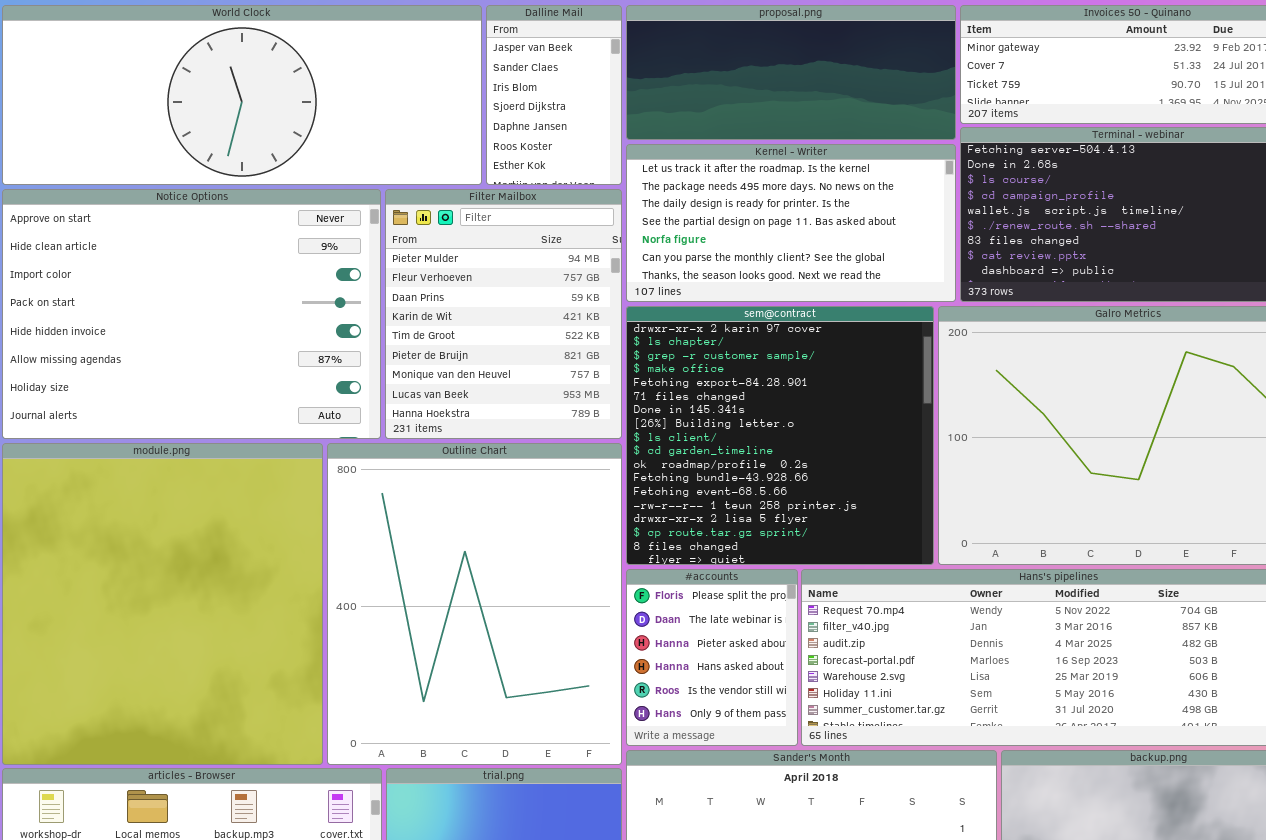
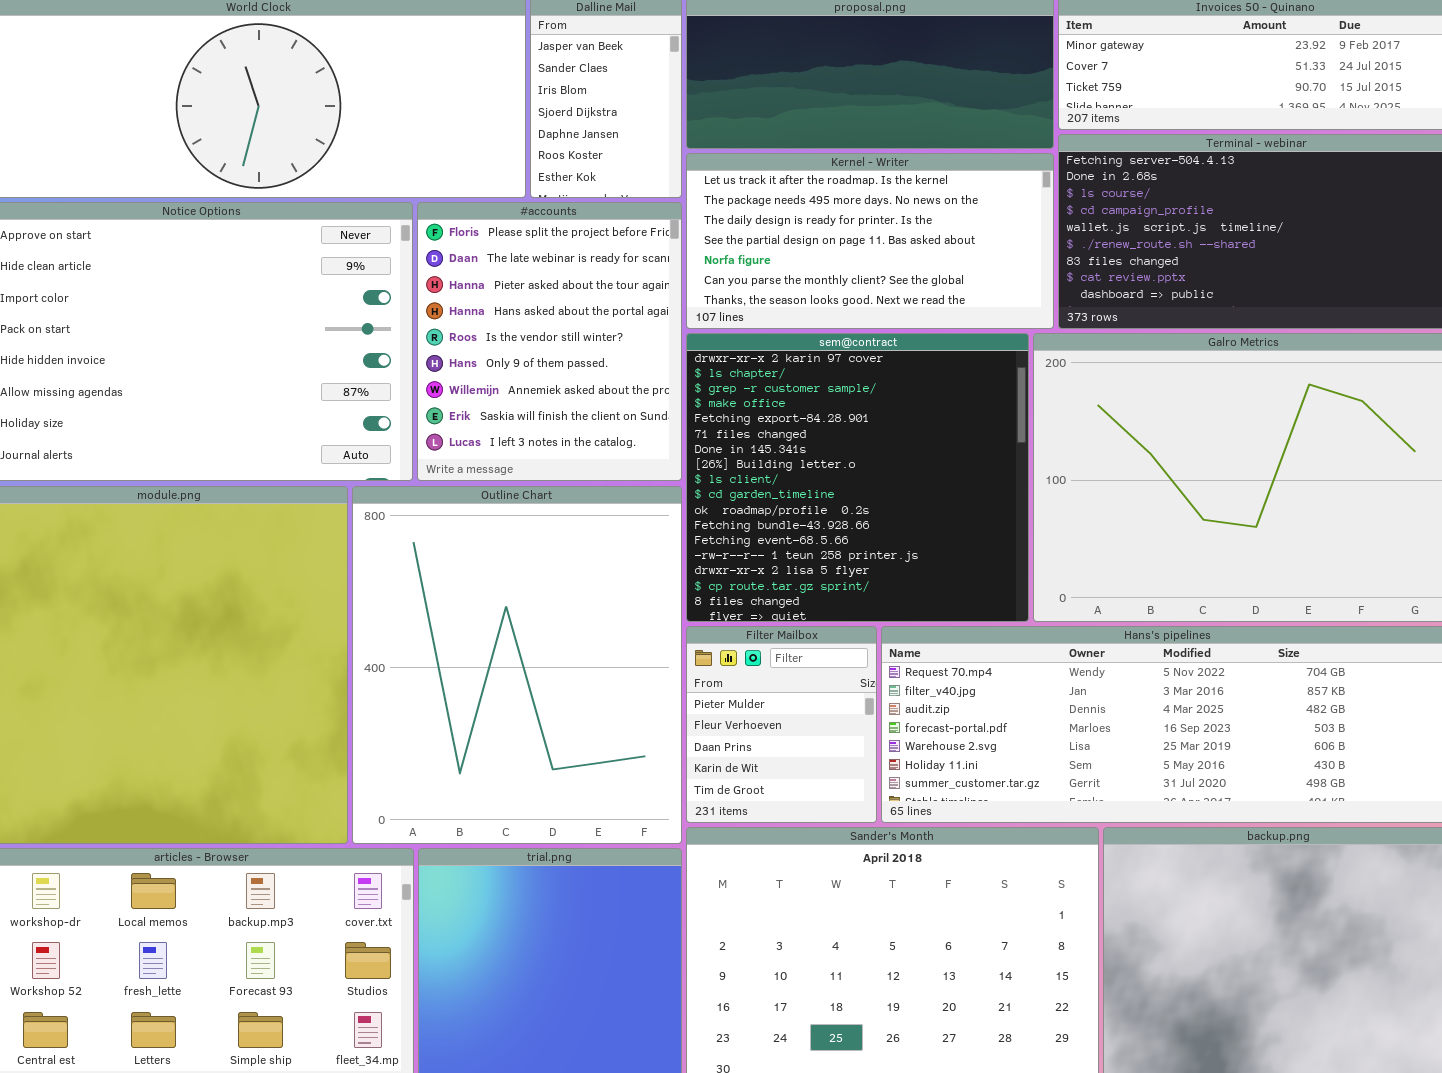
Filter Mailbox: [385,189,622,439] -> [686,626,877,823], moved, resized
#accounts: [626,569,798,746] -> [417,202,682,481], moved, resized

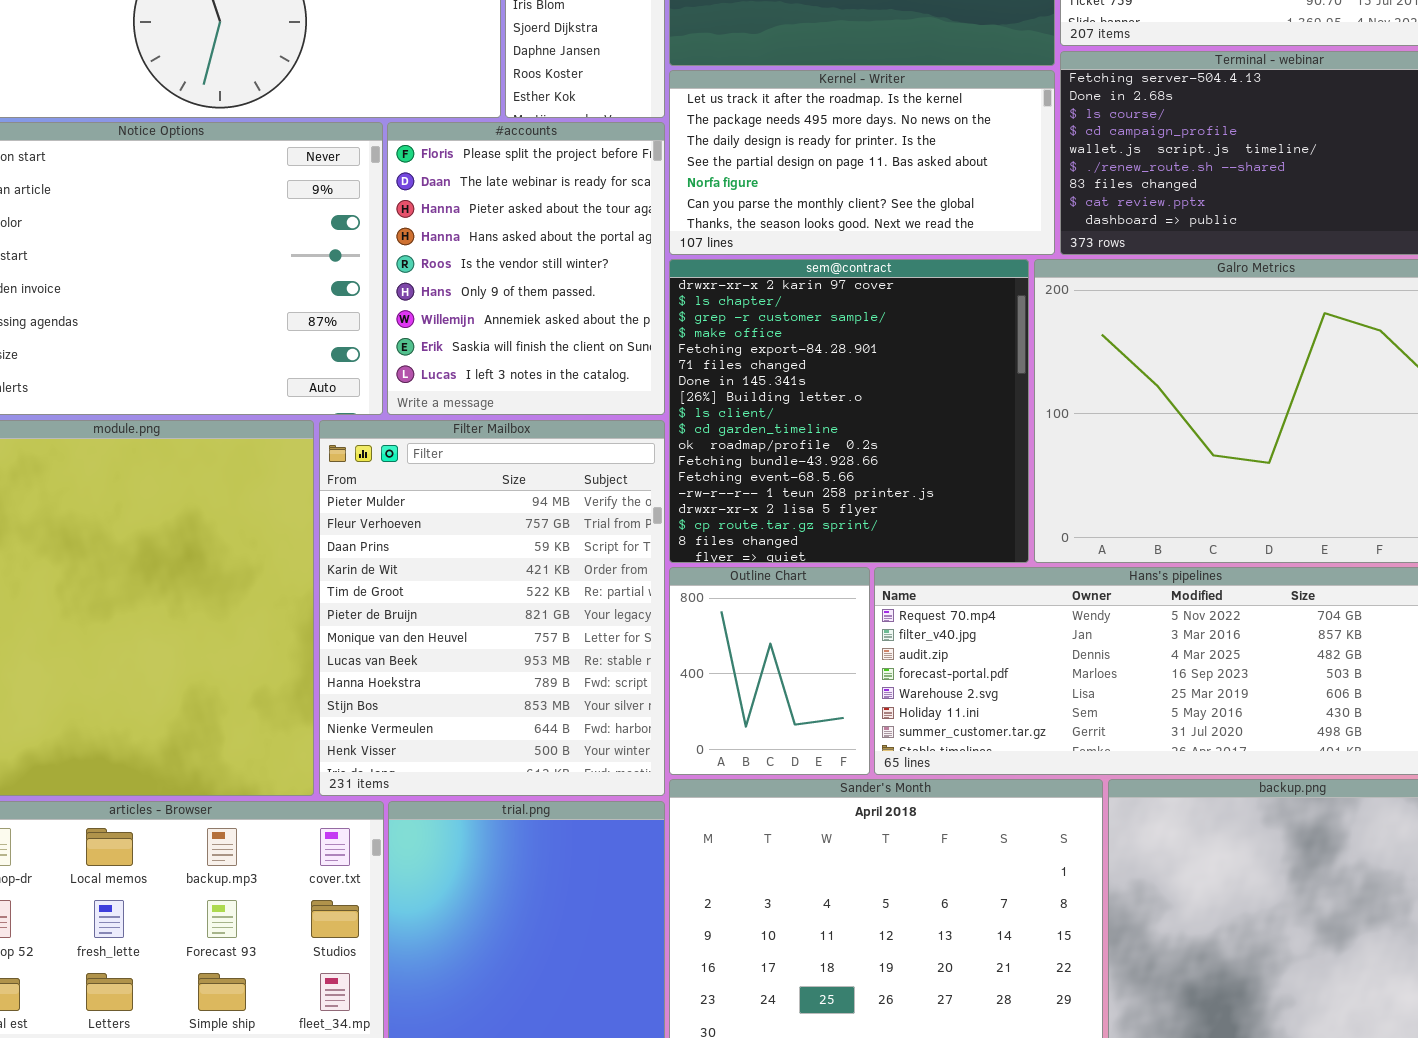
Outline Chart: [352,486,682,844] -> [669,567,870,775], moved, resized
Filter Mailbox: [686,626,877,823] -> [319,420,665,796], moved, resized

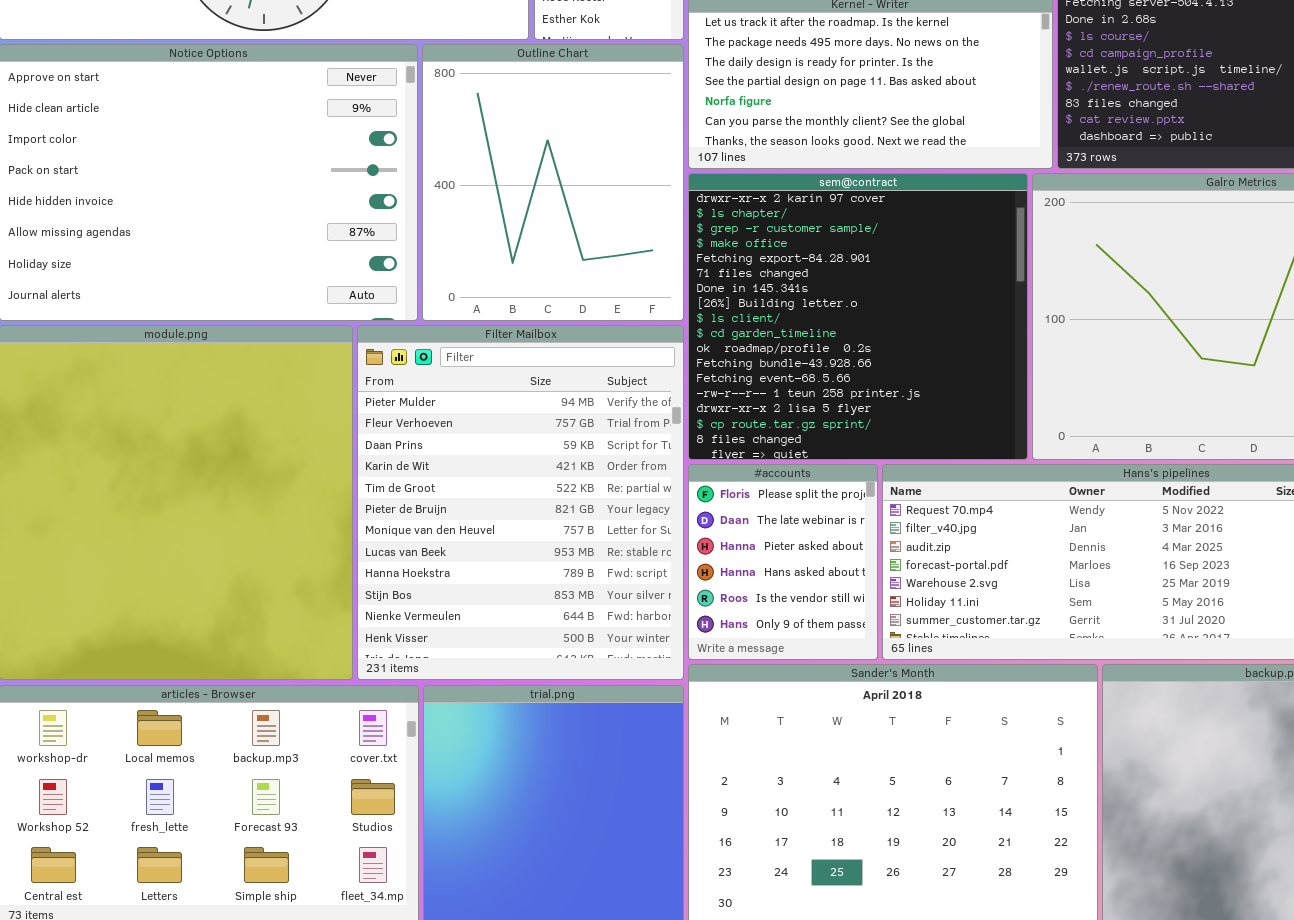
#accounts: [387,122,665,415] -> [688,464,878,660], moved, resized
Outline Chart: [669,567,870,775] -> [422,44,684,321], moved, resized

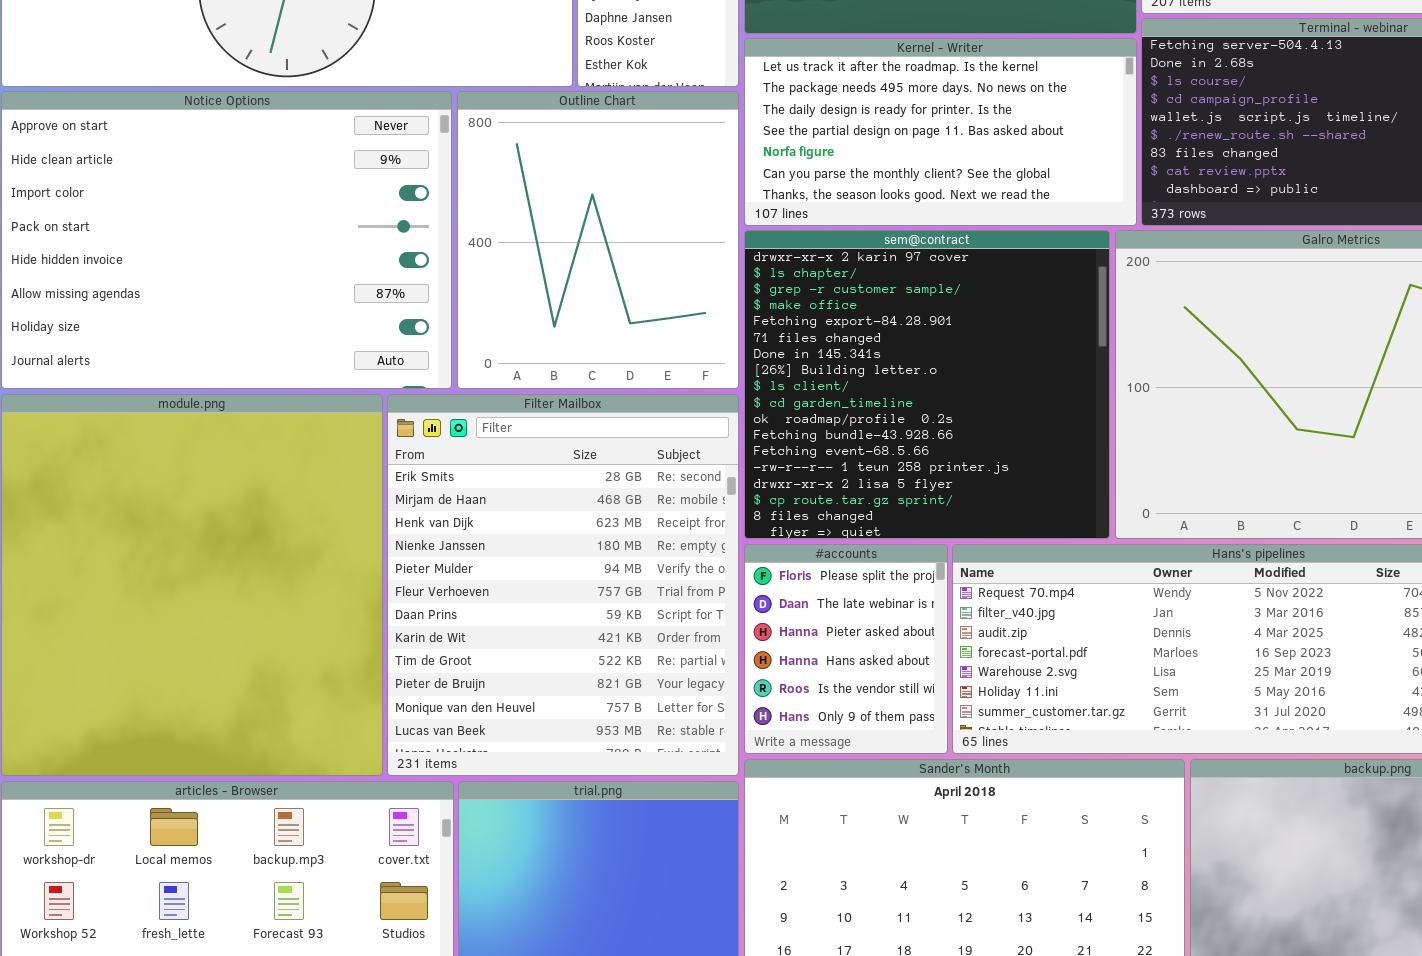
Filter Mailbox: [357,325,684,680] -> [387,394,739,776], scrolled up 4 rows

